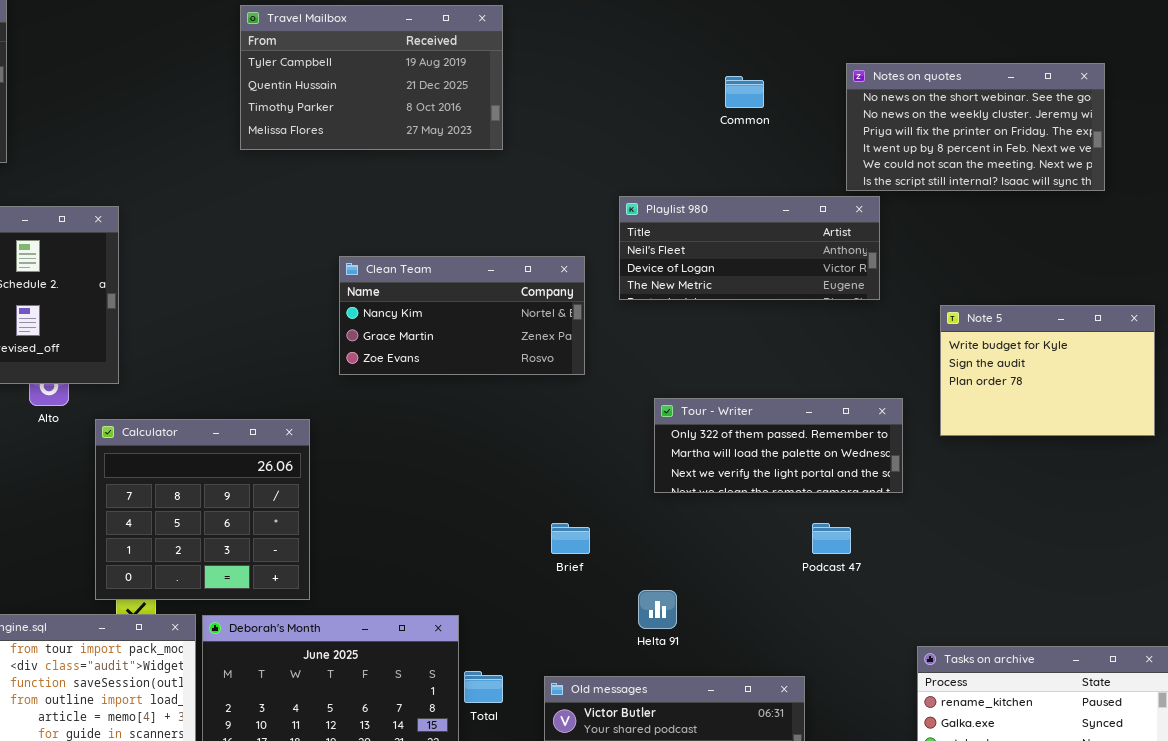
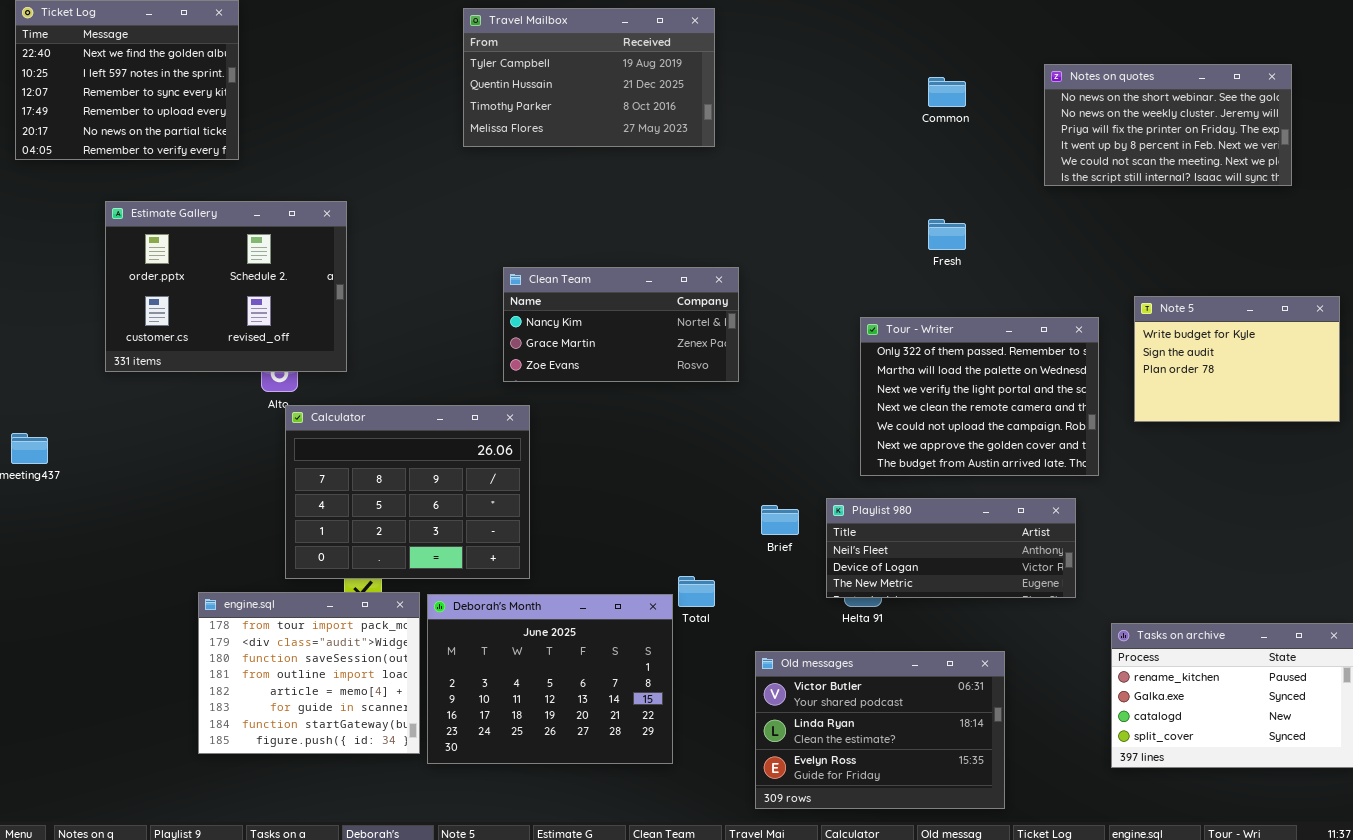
Playlist 980: [619,196,880,300] -> [826,498,1076,598], moved
Clean Team: [339,256,585,375] -> [503,267,739,382], moved
Tour - Writer: [654,398,903,493] -> [860,317,1099,476], resized
Calculator: [95,419,310,600] -> [285,405,530,579], resized
Total: [464,671,503,703] -> [678,576,715,607], moved

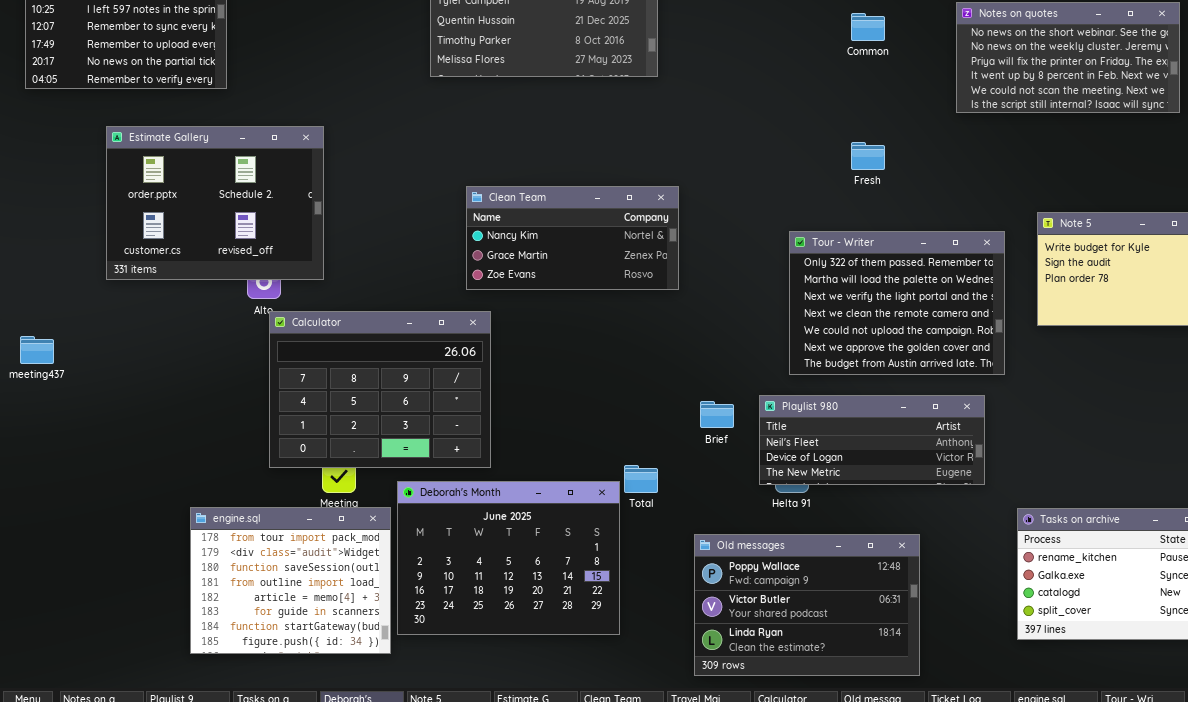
engine.sql: [198,592,420,754] -> [190,507,391,654], moved
Old messages: [755,651,1005,809] -> [694,534,920,676], scrolled up 1 row

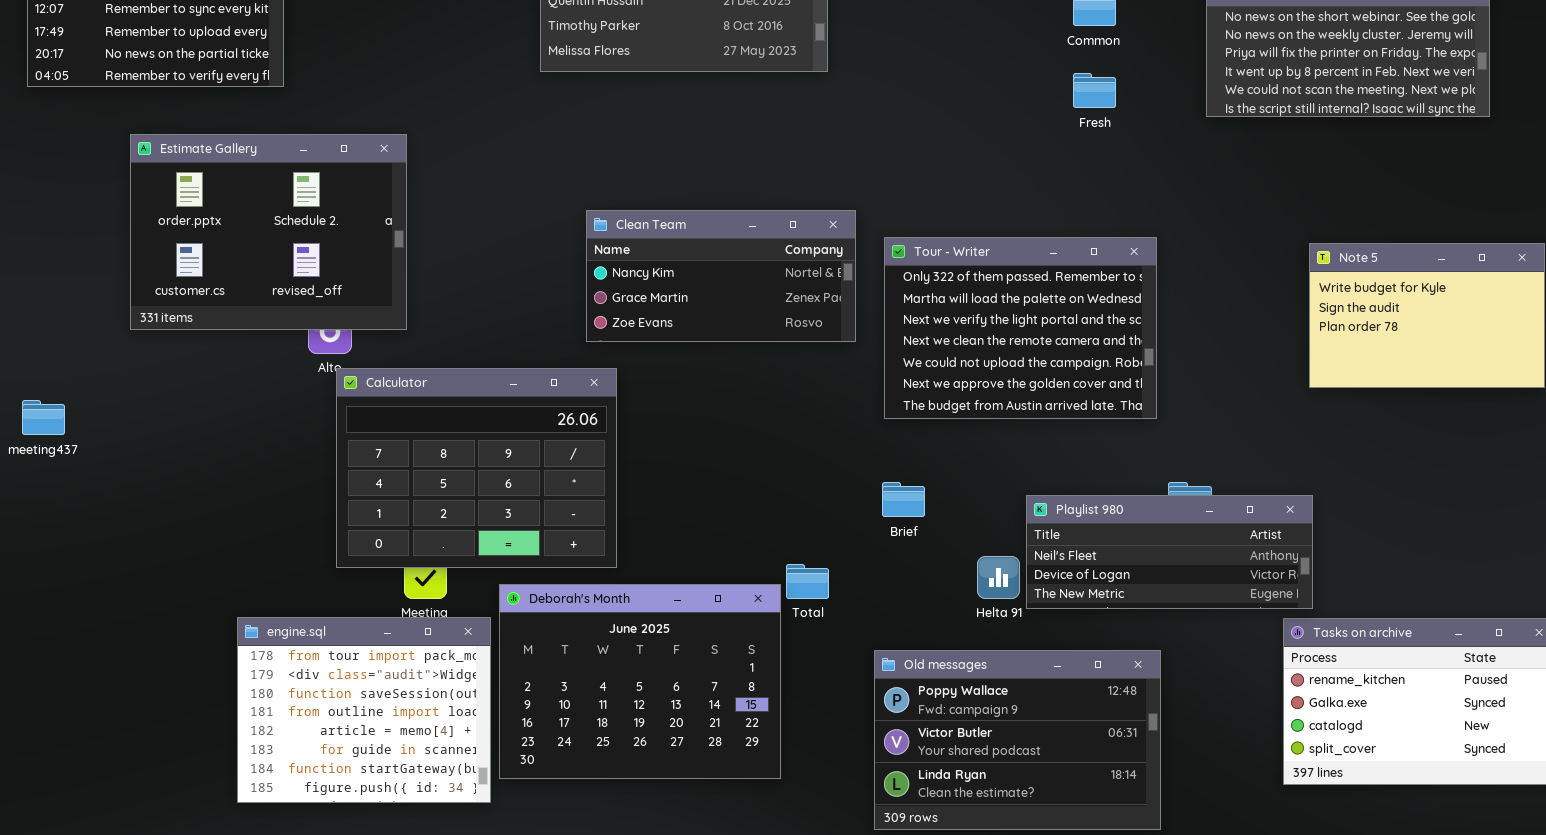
Fresh: [851,142,885,170] -> [1073,73,1116,108], moved
Tour - Writer: [789,231,1005,375] -> [884,237,1157,419], moved
Playlist 980: [759,395,985,485] -> [1026,495,1313,609], moved

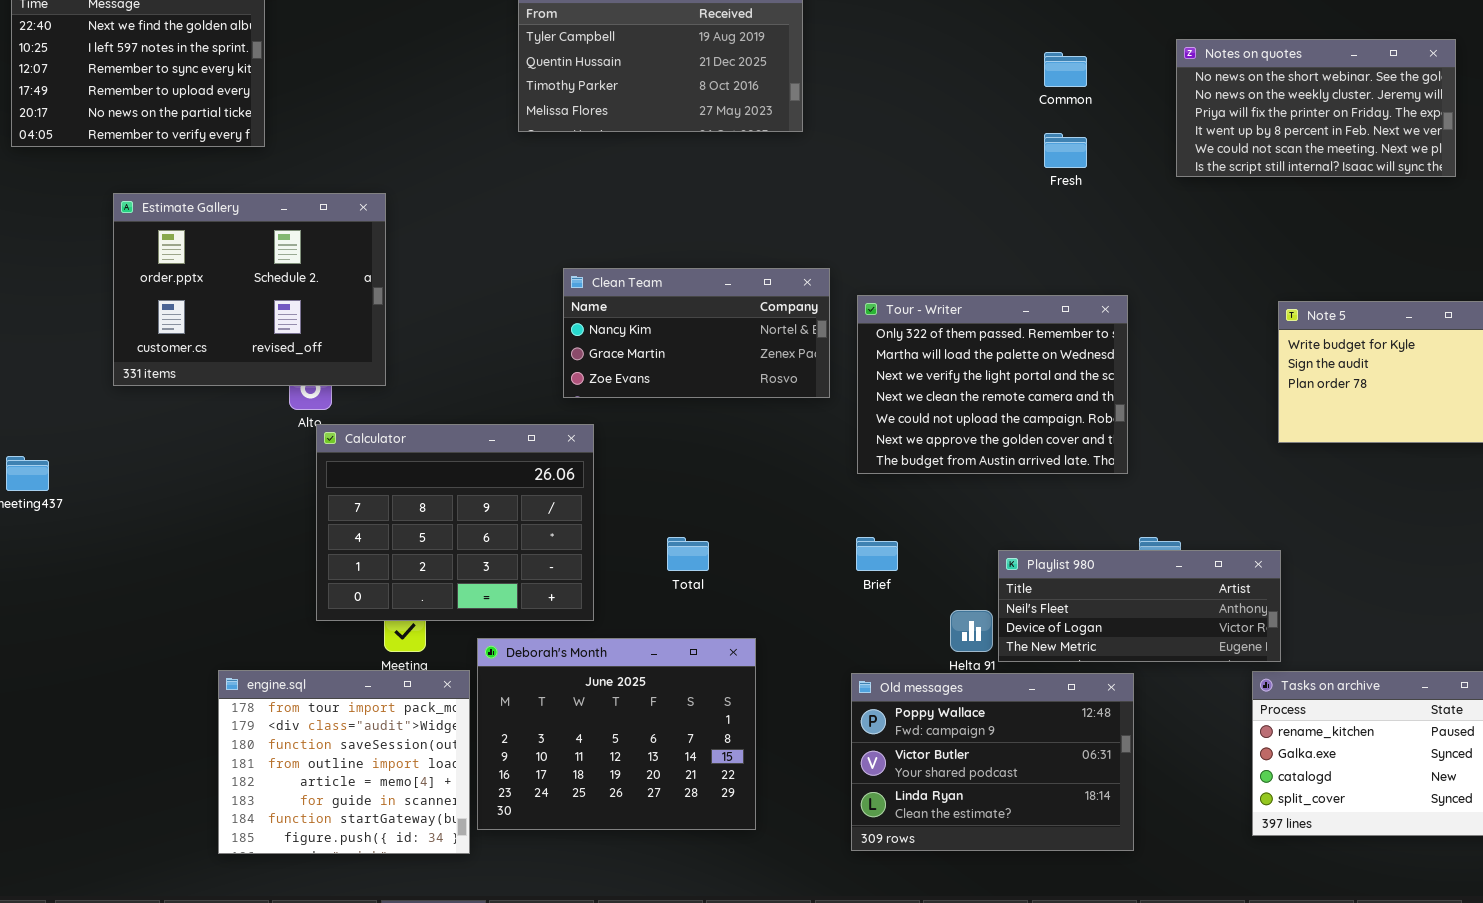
Total: [786,564,829,599] -> [667,537,709,571], moved
Old messages: [874,650,1161,830] -> [851,673,1134,851], moved

